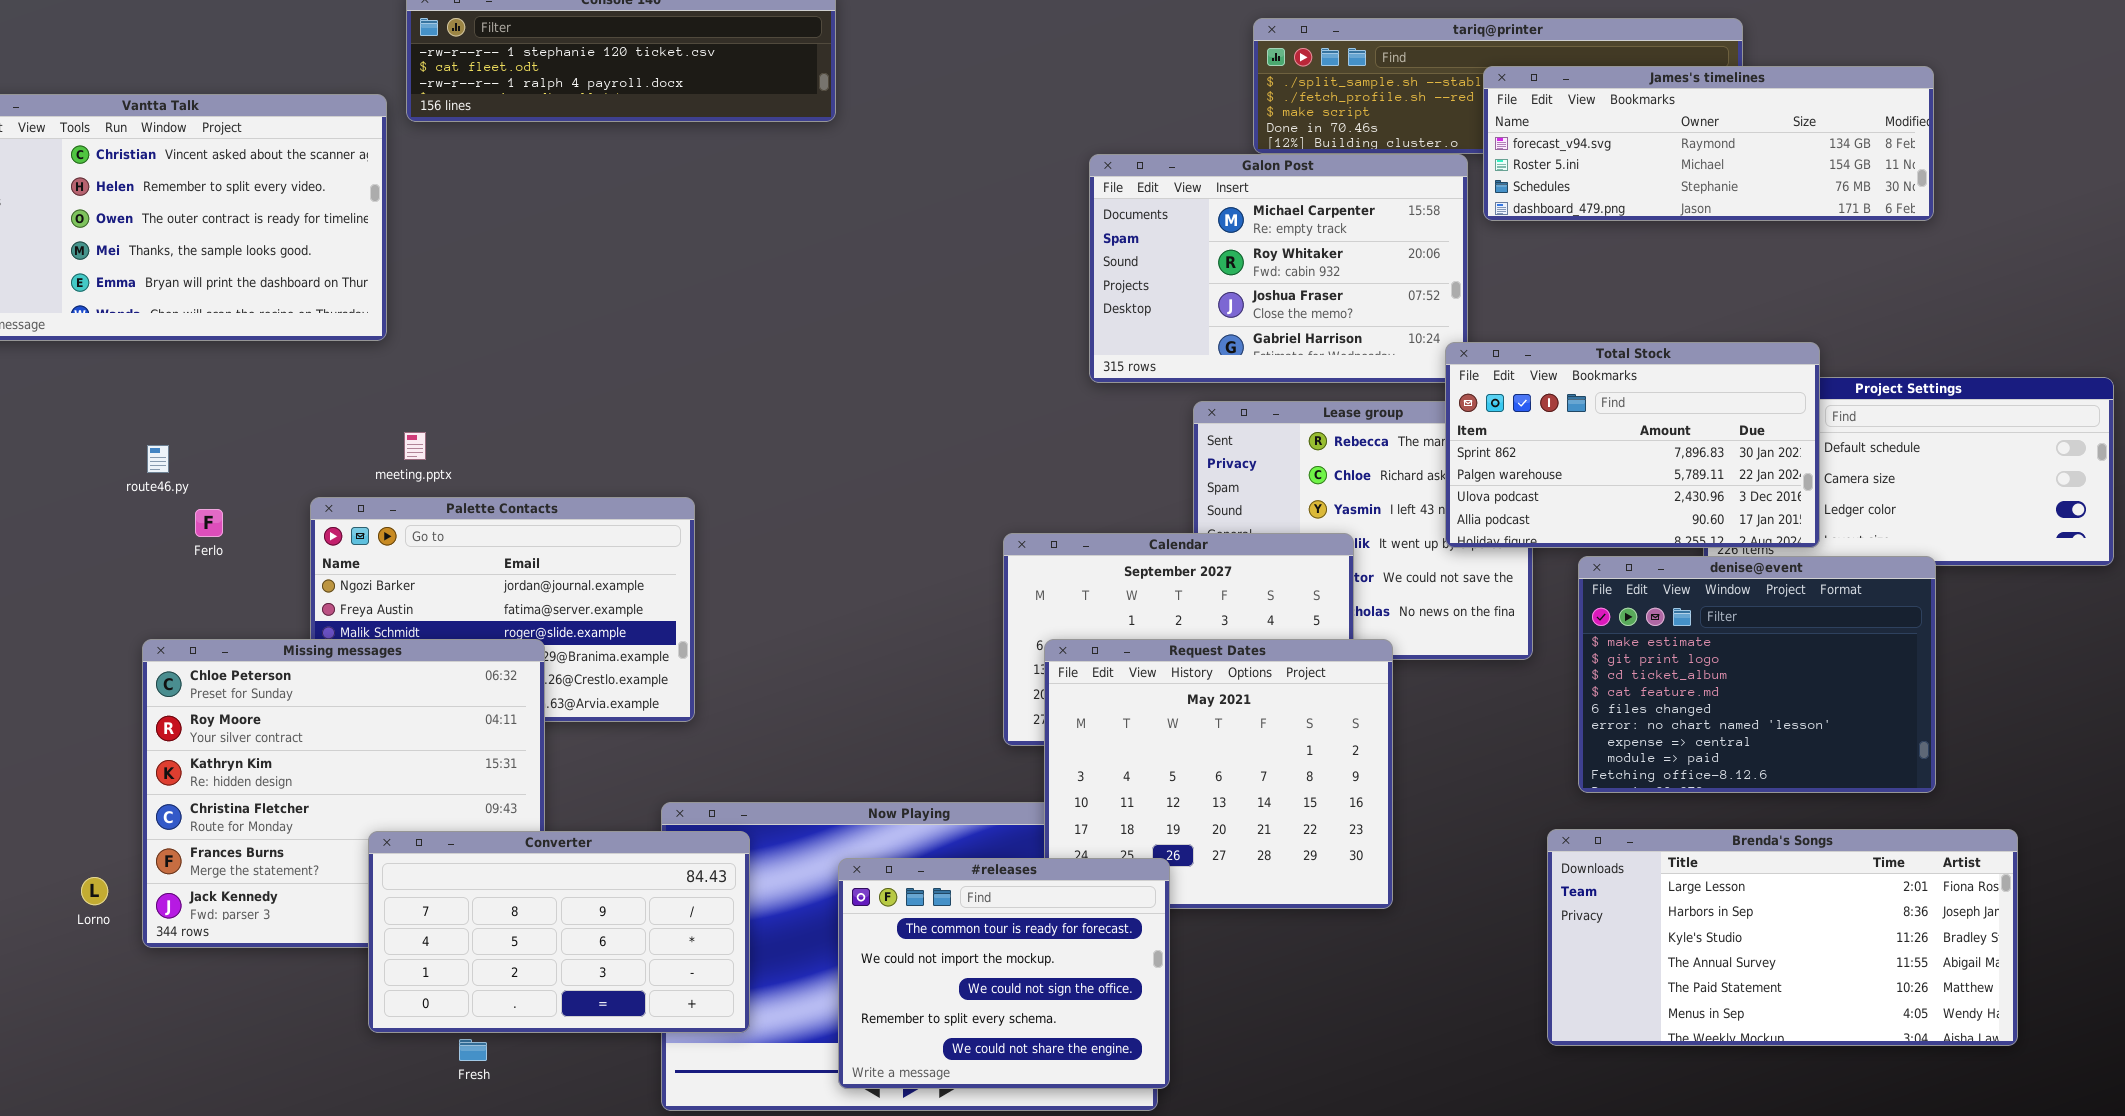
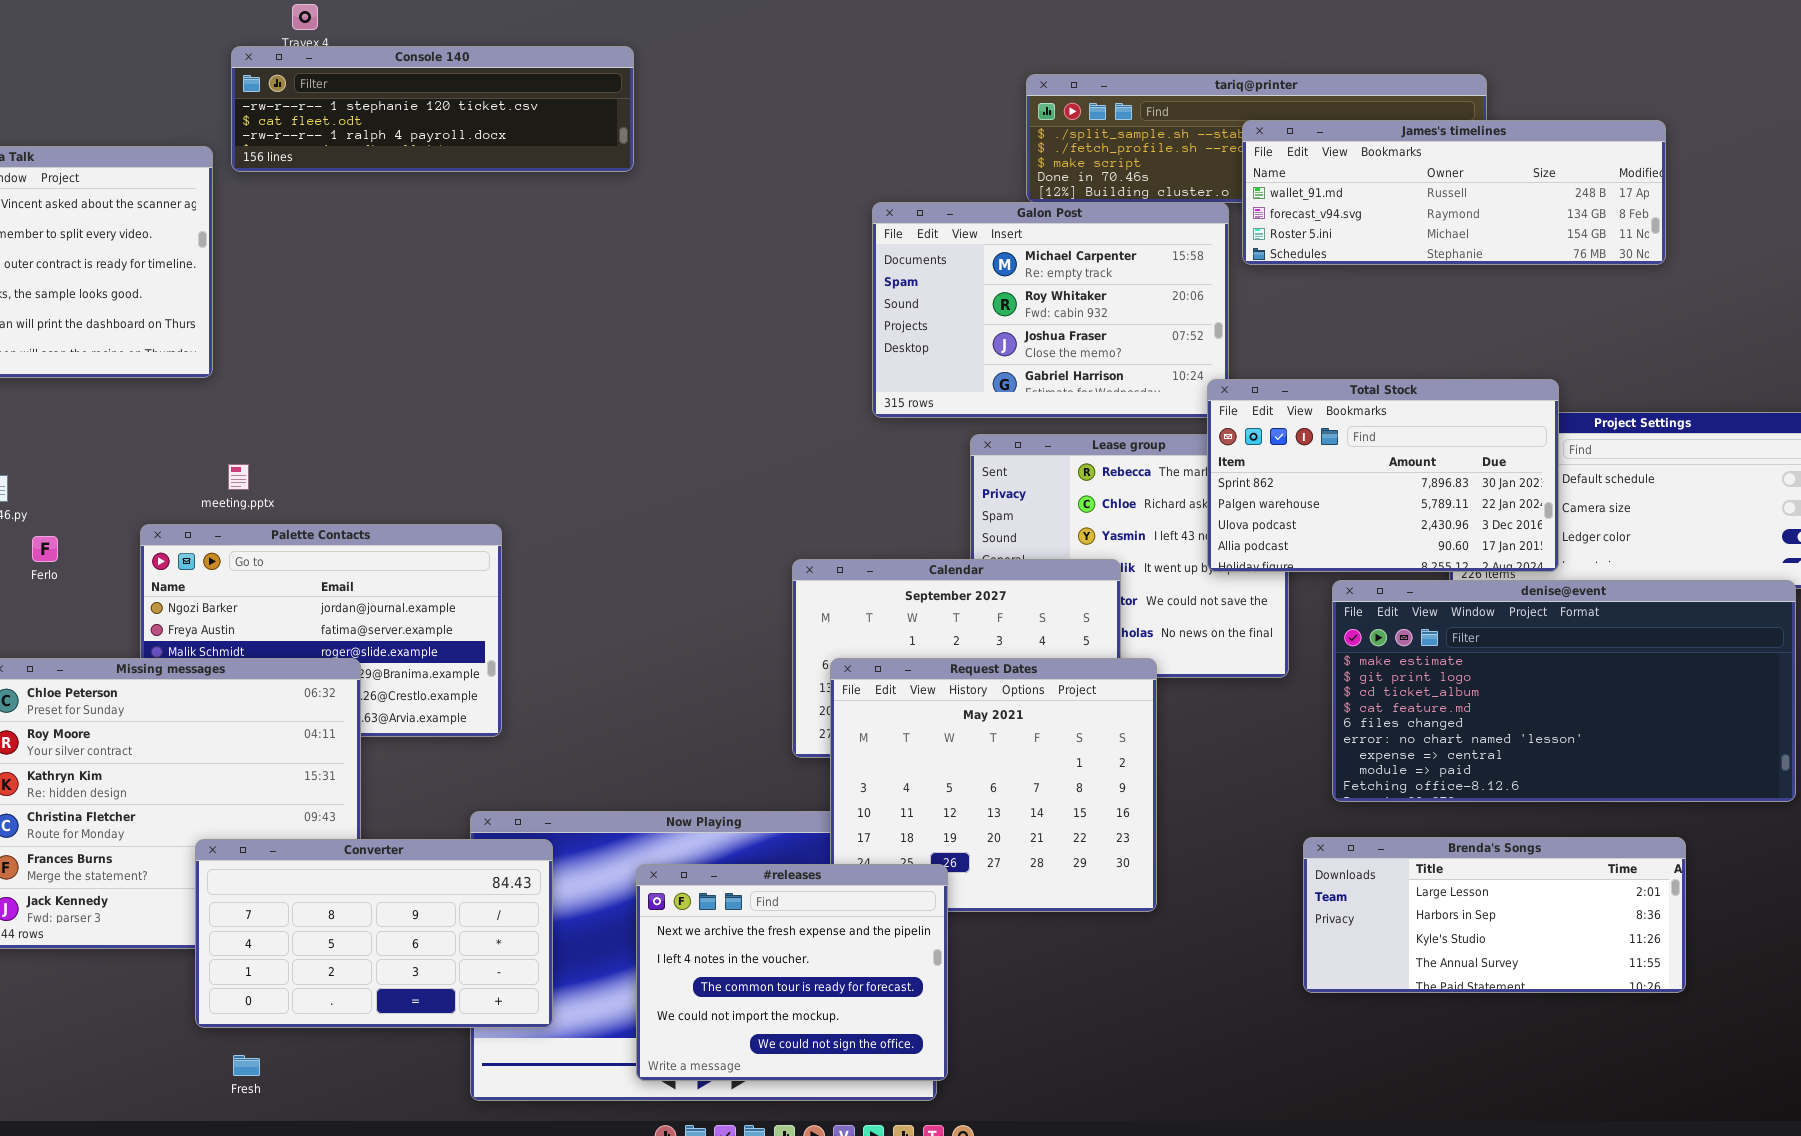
James's timelines: [1483,66,1934,221] -> [1242,120,1666,265], scrolled up 1 row
denise@event: [1578,556,1936,793] -> [1332,580,1796,802], resized
Brenda's Songs: [1547,829,2018,1046] -> [1303,837,1686,993], resized
#releases: [838,858,1170,1089] -> [636,864,948,1081], scrolled up 2 rows
Fresh: [459,1039,487,1061] -> [233,1055,260,1076], moved

